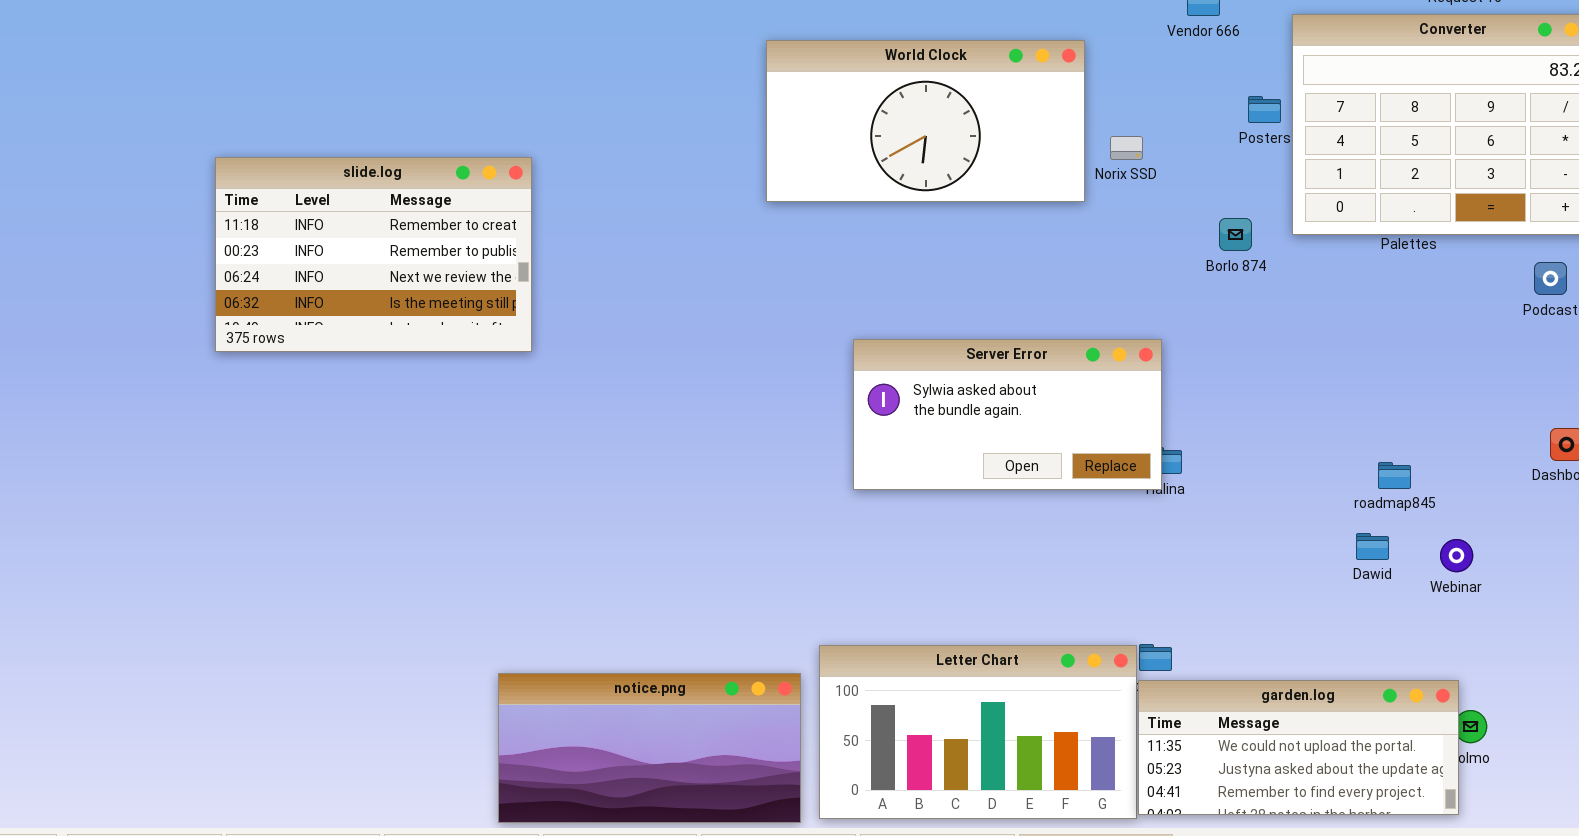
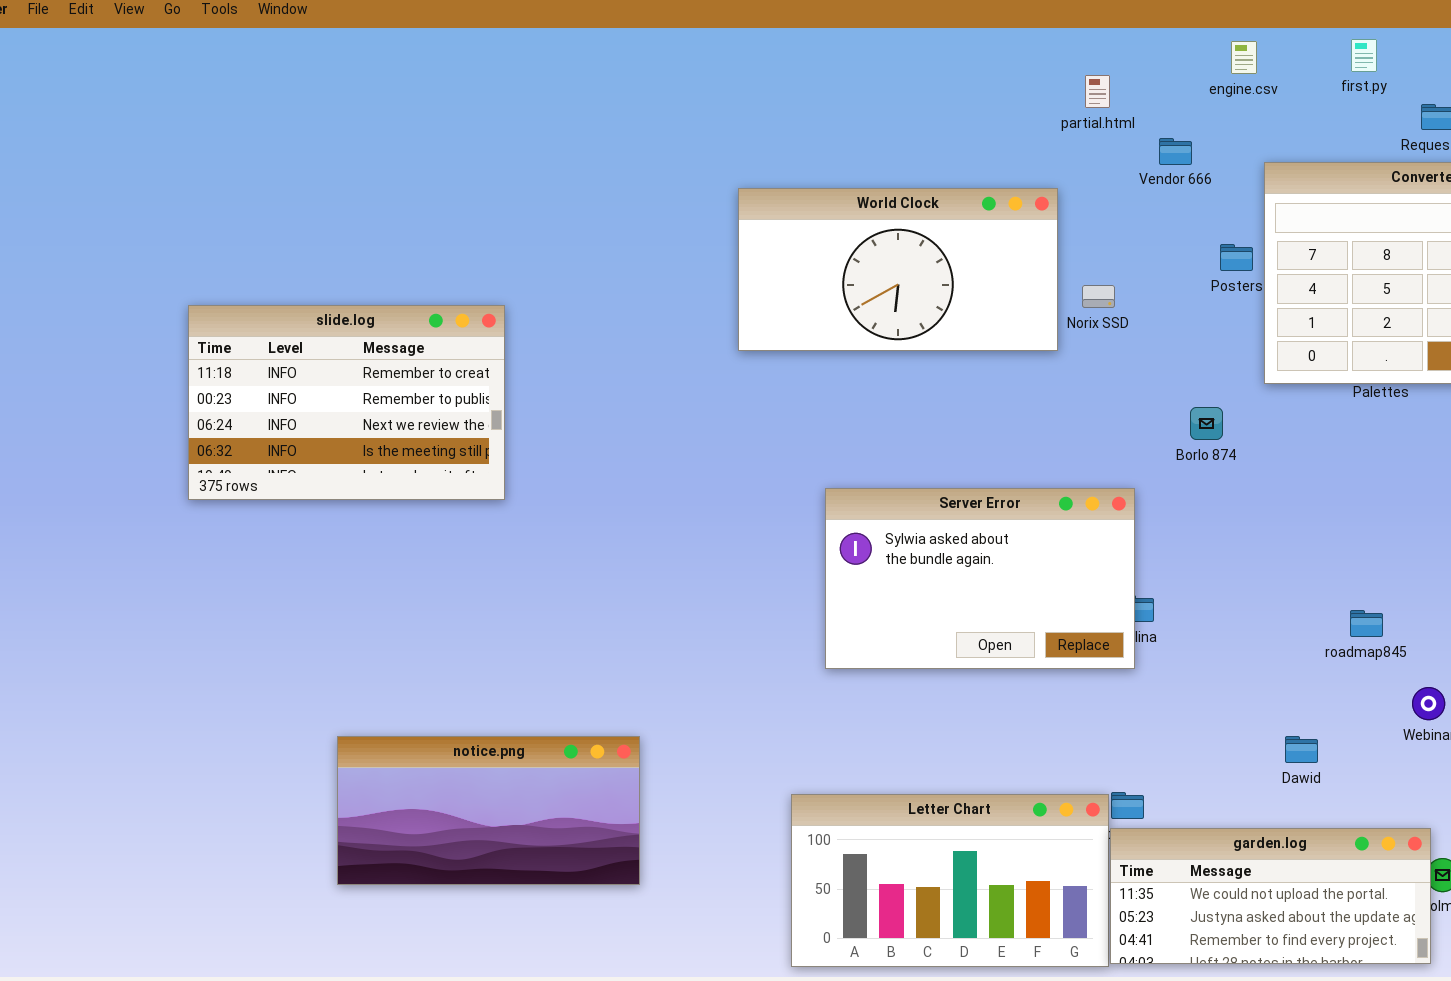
Borlo 874: [1219,218,1252,251] -> [1190,407,1223,440], moved
Server Error: [853,339,1162,490] -> [825,488,1135,669], resized
Dawid: [1356,533,1389,560] -> [1285,736,1318,763], moved
notice.png: [498,673,801,823] -> [337,736,640,885], moved

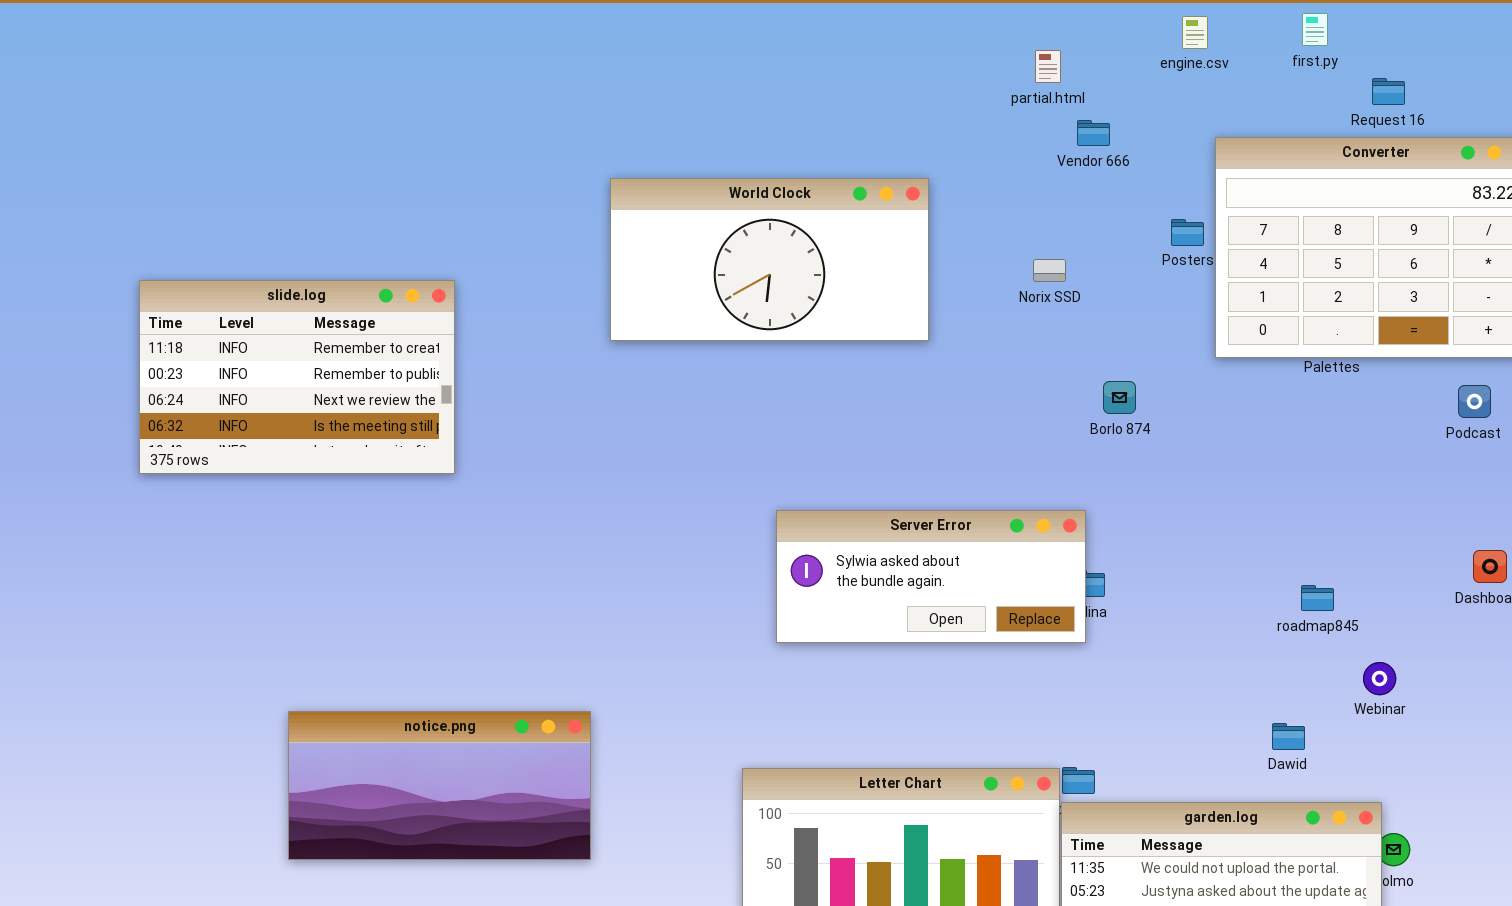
Vendor 666: [1159,138,1192,165] -> [1077,120,1110,146], moved
World Clock: [738,188,1058,351] -> [610,178,929,341], moved
Borlo 874: [1190,407,1223,440] -> [1103,381,1136,414], moved
Server Error: [825,488,1135,669] -> [776,510,1086,643], resized
Dawid: [1285,736,1318,763] -> [1272,723,1305,750], moved

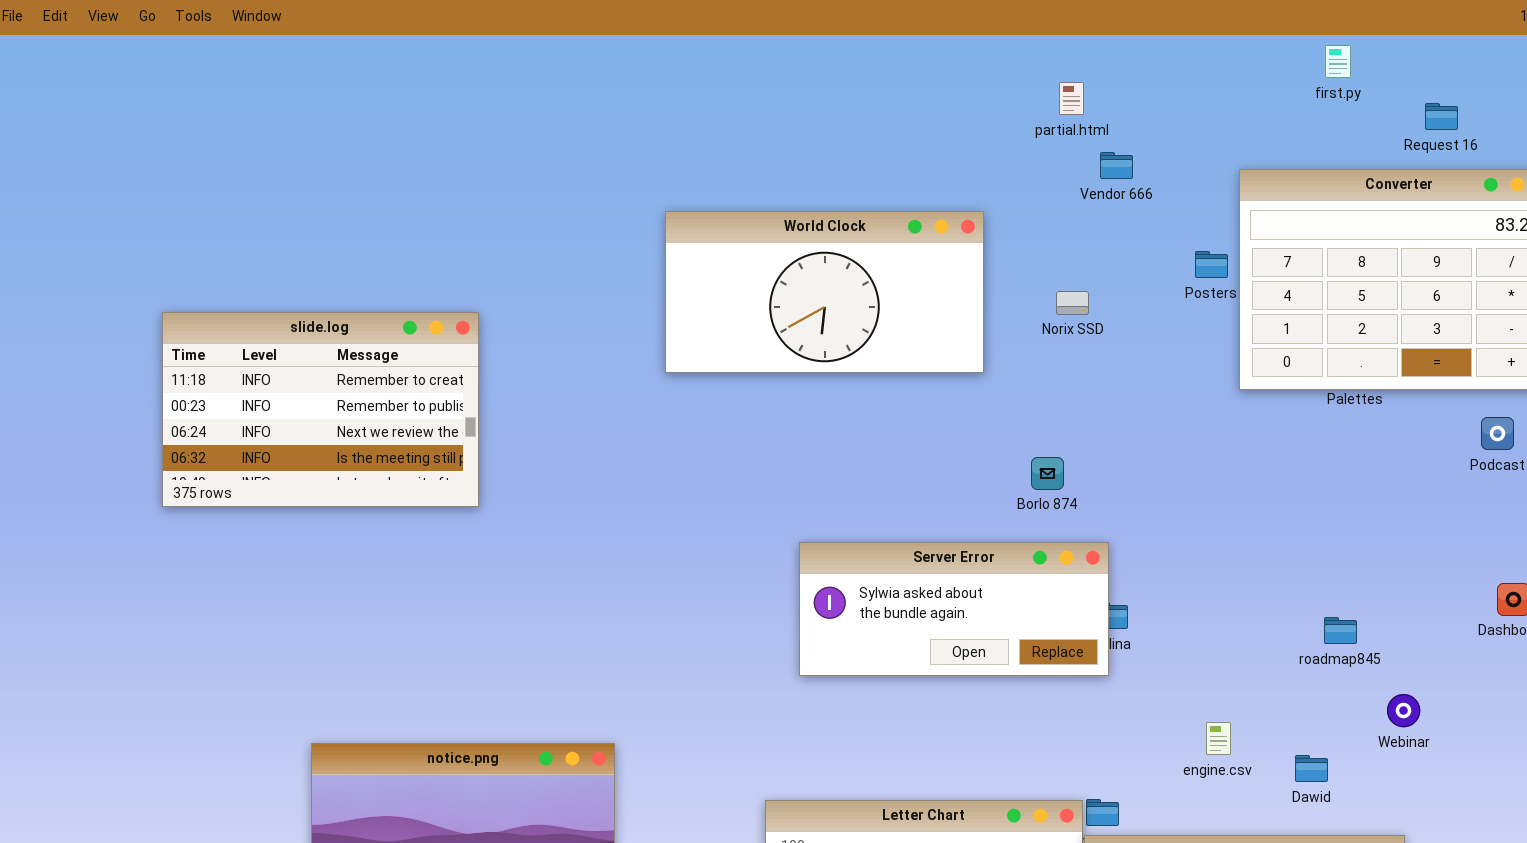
engine.csv: [1182,16,1208,49] -> [1206,722,1231,755], moved
Request 16: [1372,78,1405,105] -> [1425,103,1458,130], moved
World Clock: [610,178,929,341] -> [665,211,984,373], moved
Borlo 874: [1103,381,1136,414] -> [1031,457,1064,490], moved

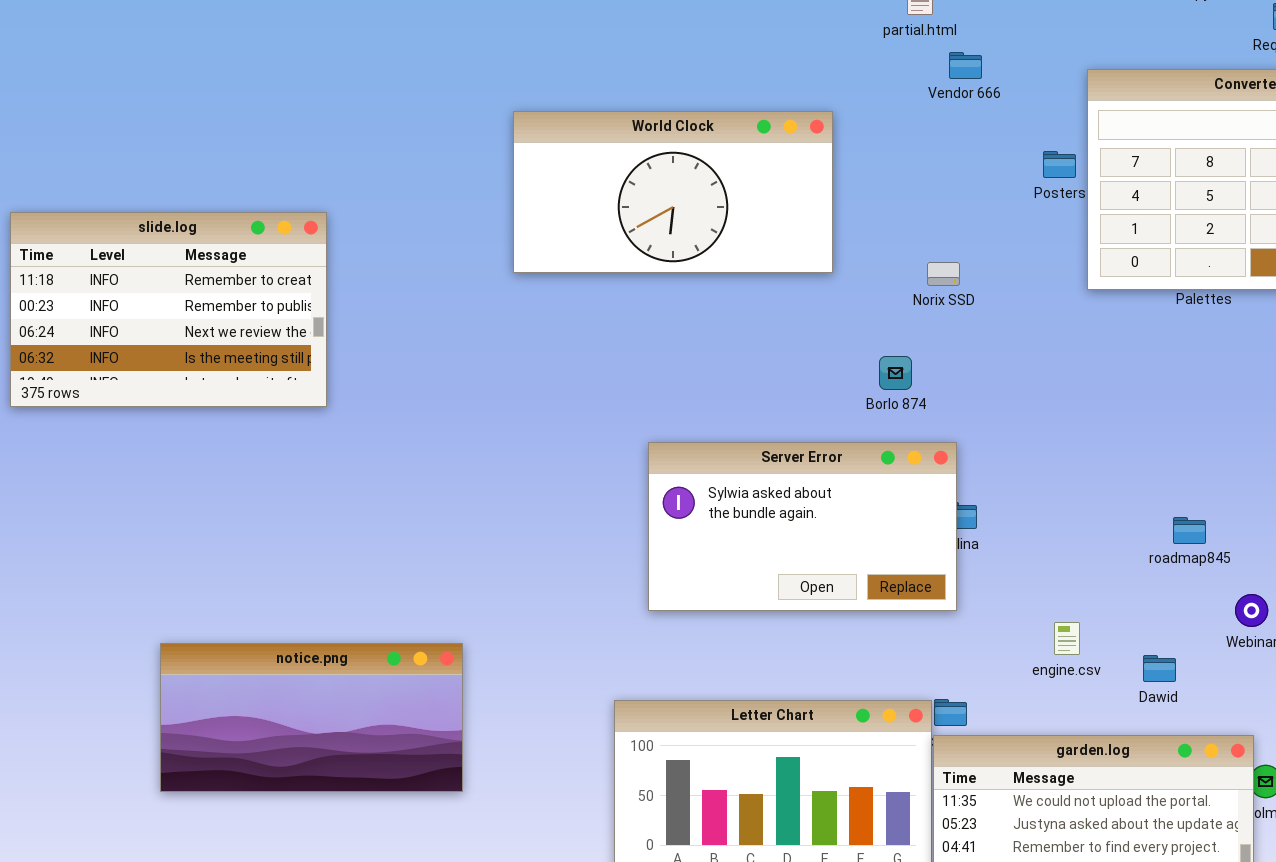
Norix SSD: [1056,291,1089,315] -> [927,262,960,286], moved
Server Error: [799,542,1109,676] -> [648,442,957,611], resized

